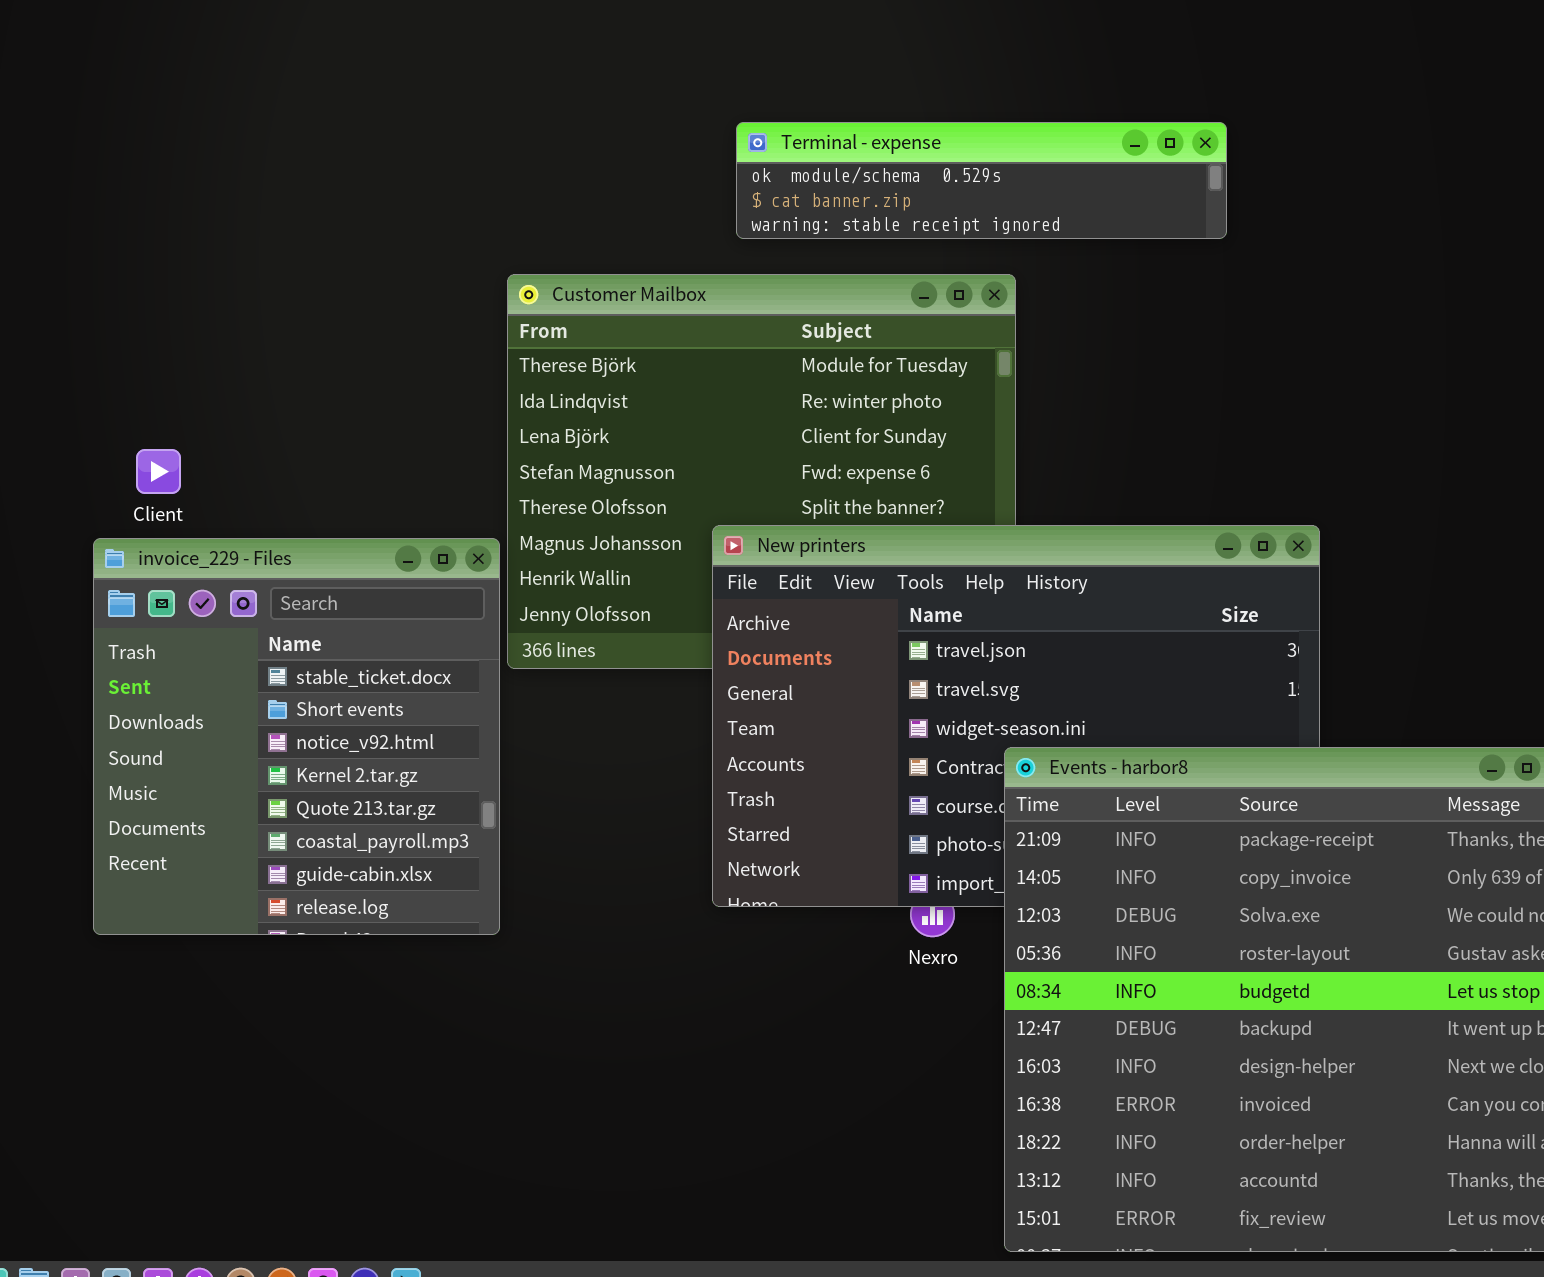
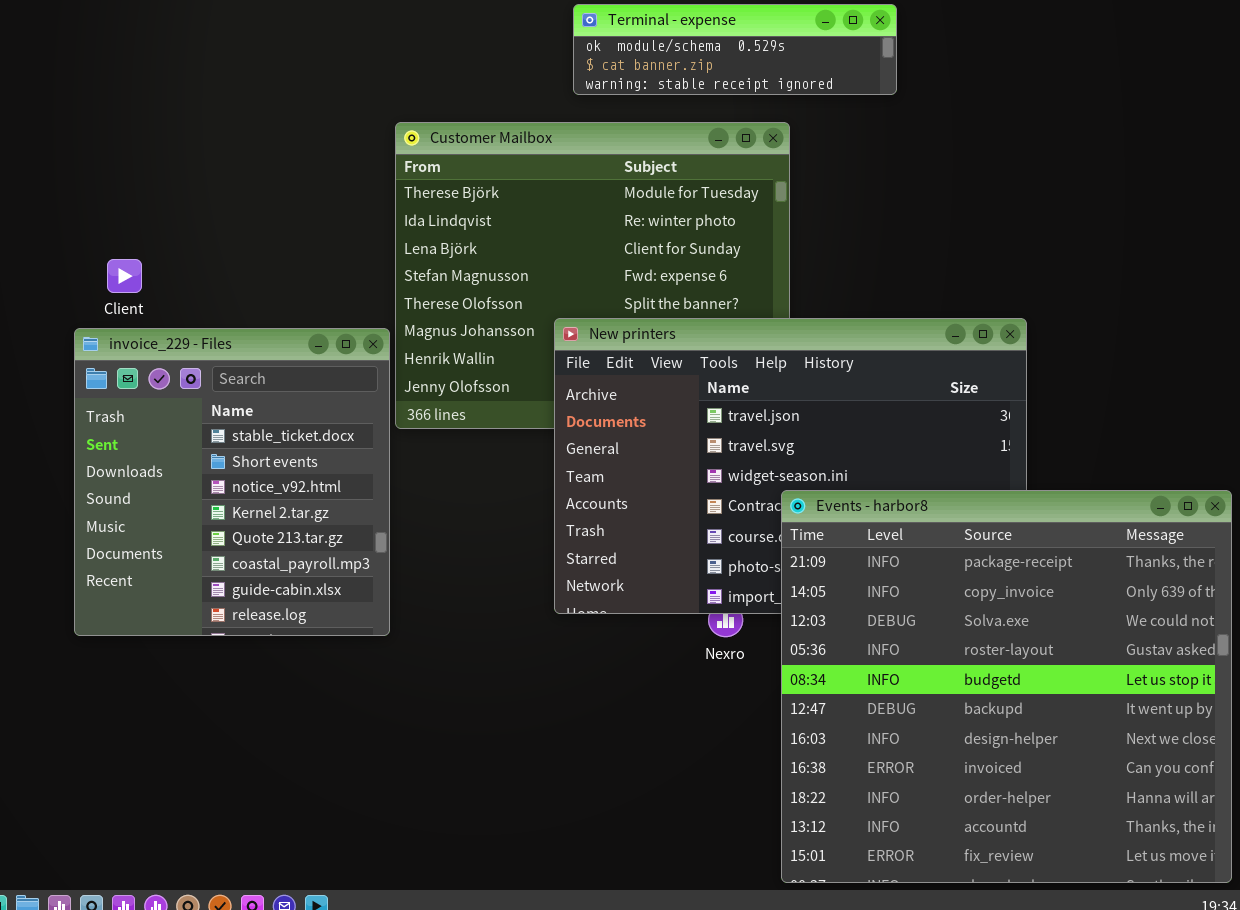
Terminal - expense: [736,122,1227,239] -> [573,4,897,95], resized

